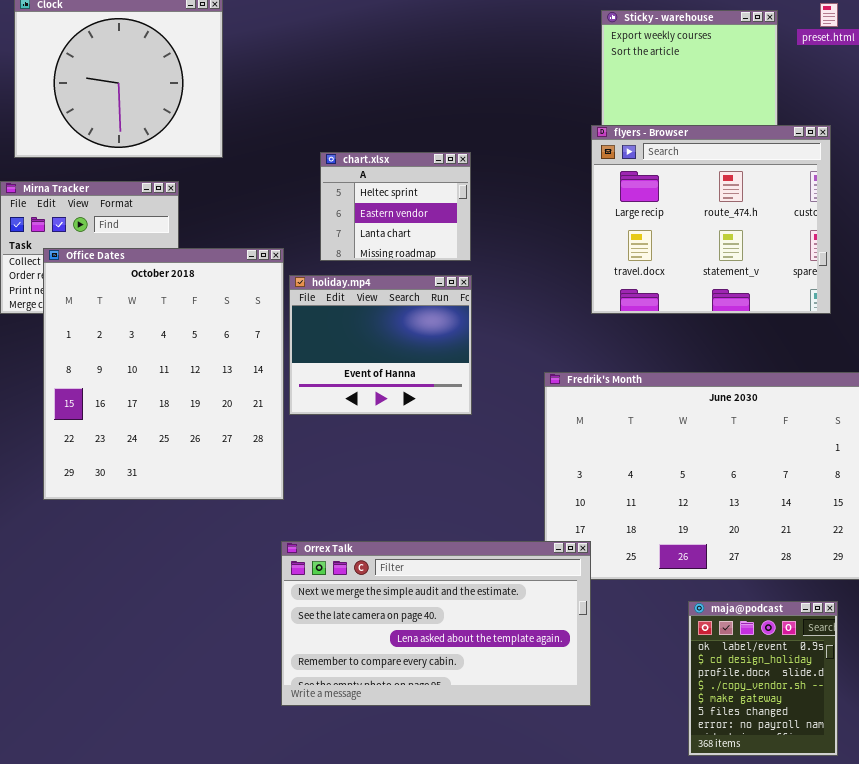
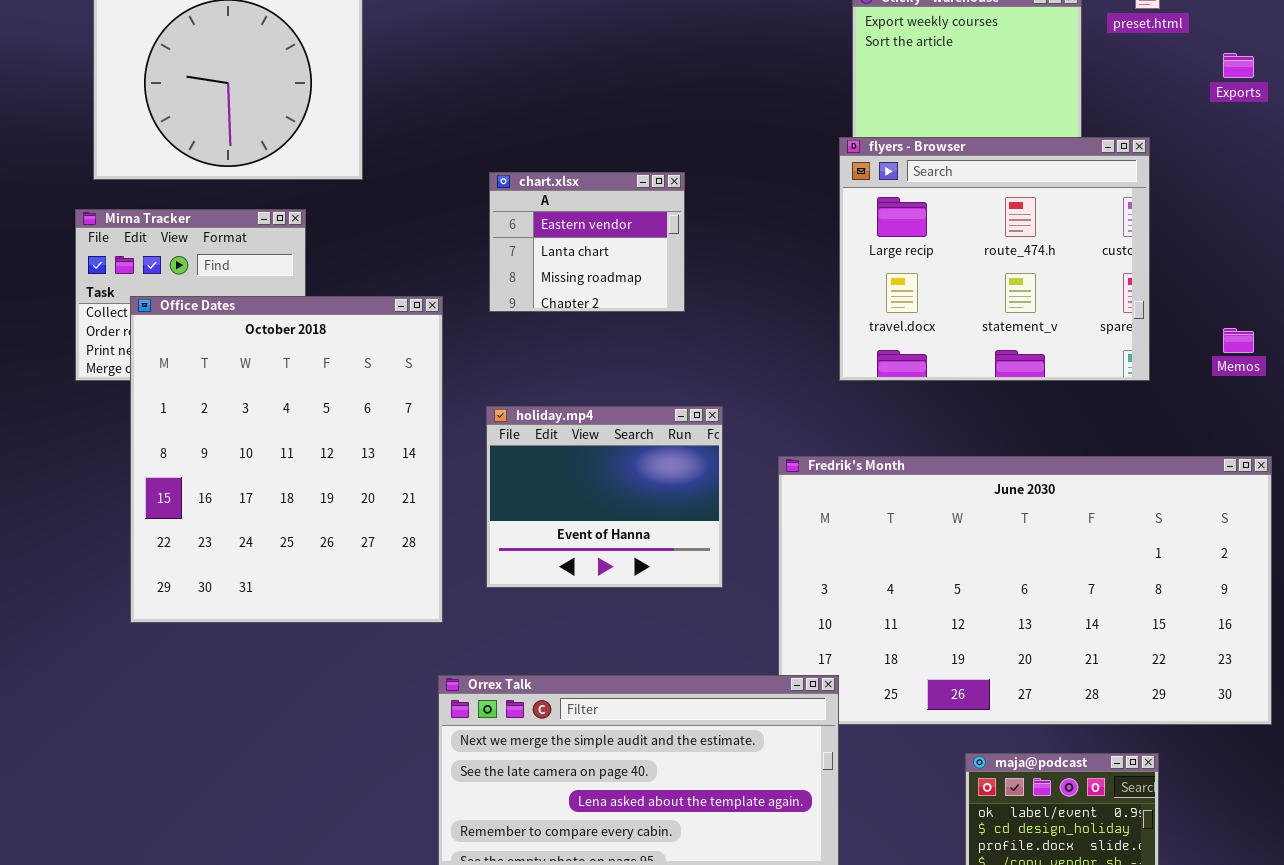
chart.xlsx: [320,152,471,261] -> [489,172,685,312], scrolled down 1 row
holiday.mp4: [289,275,472,415] -> [486,406,723,588], moved

